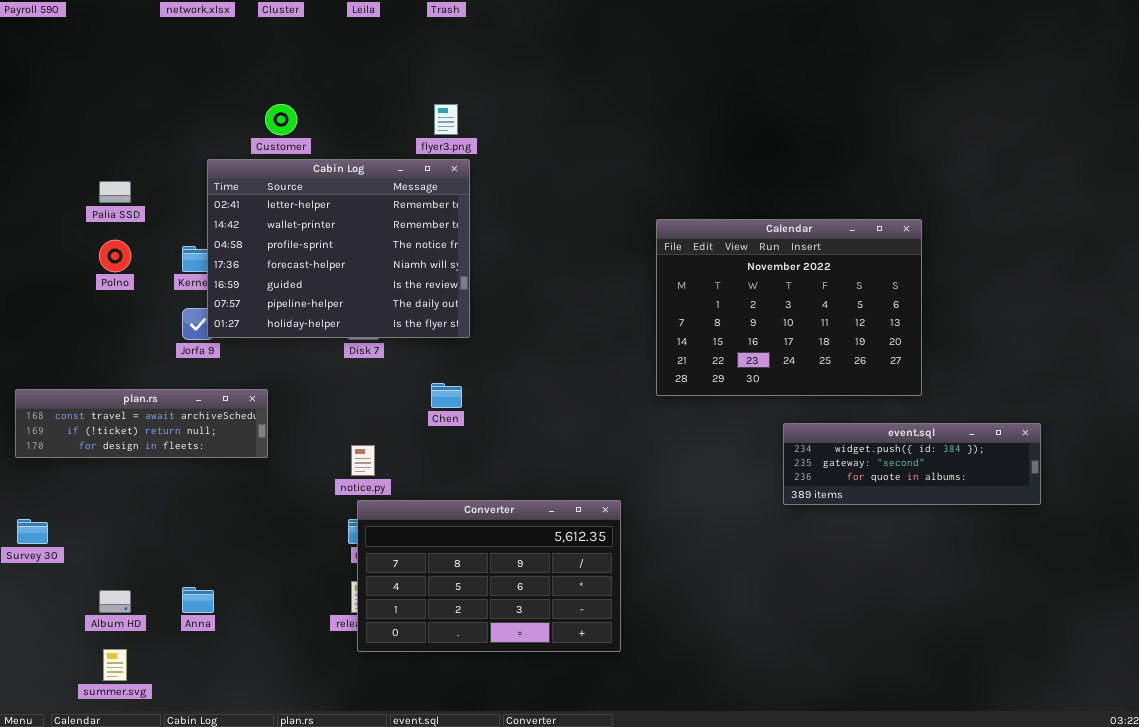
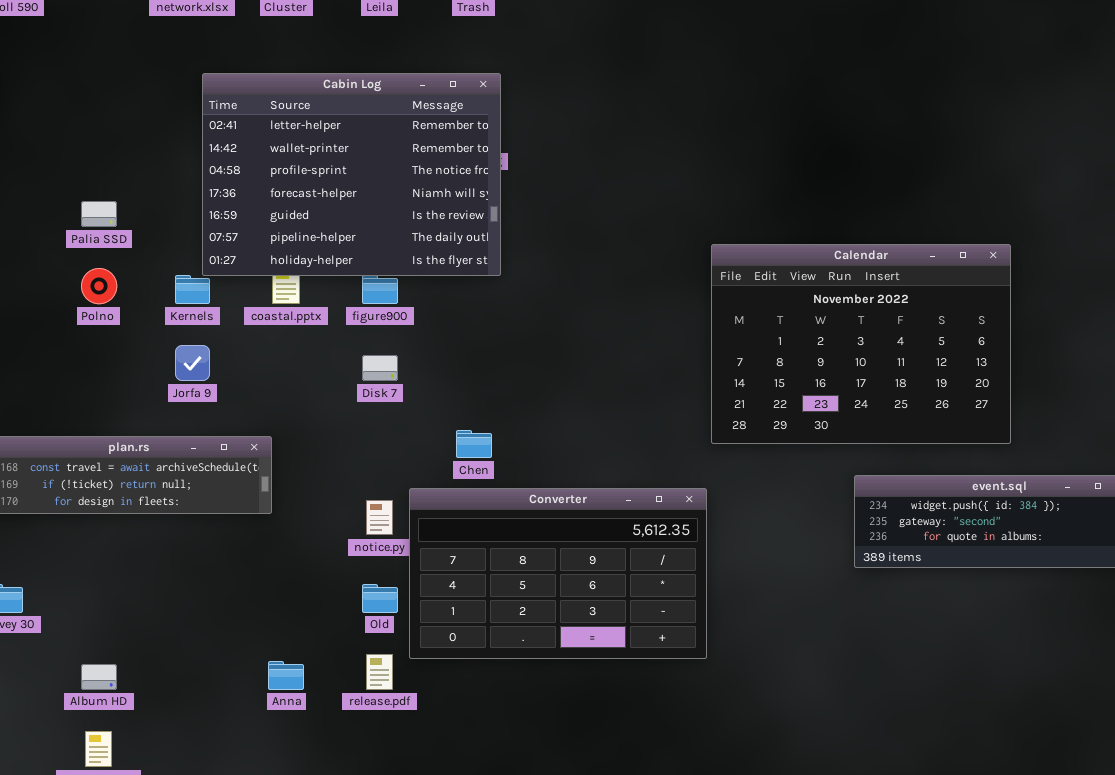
Cabin Log: [207,159,470,338] -> [202,73,501,276], moved
Converter: [357,500,621,652] -> [409,488,707,659], moved
Anna: [182,587,214,613] -> [268,661,304,690], moved

